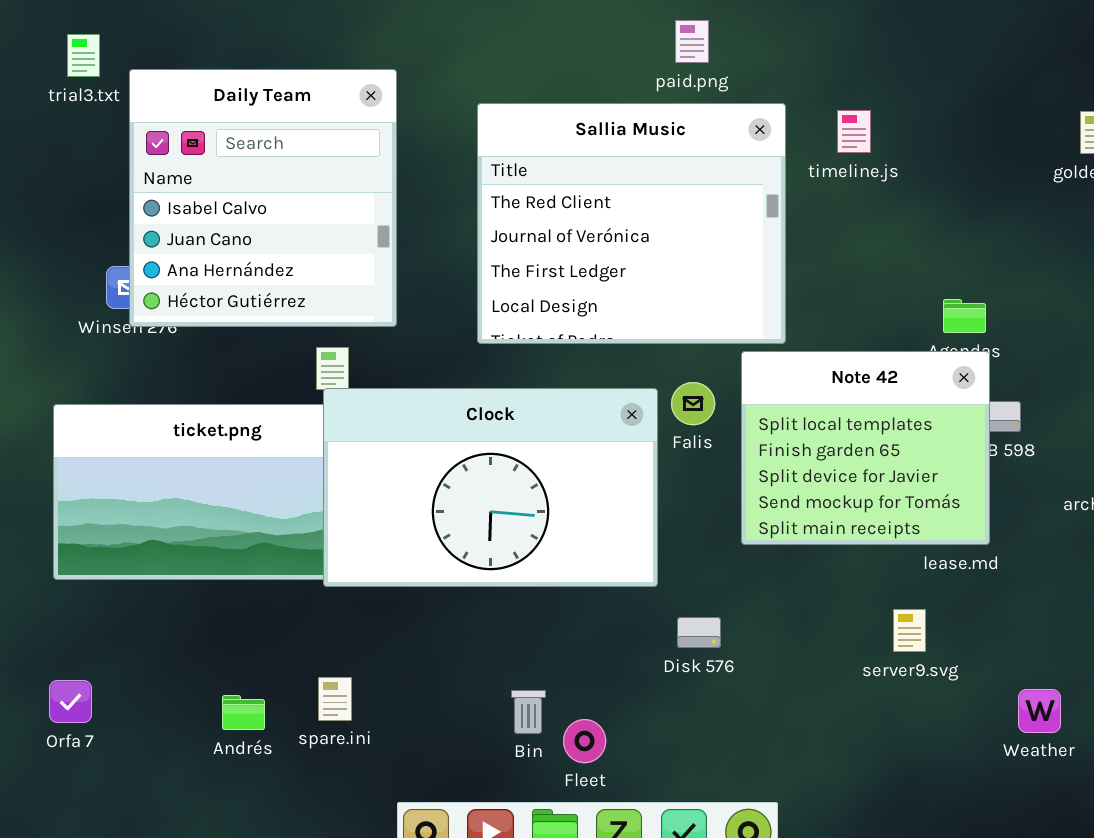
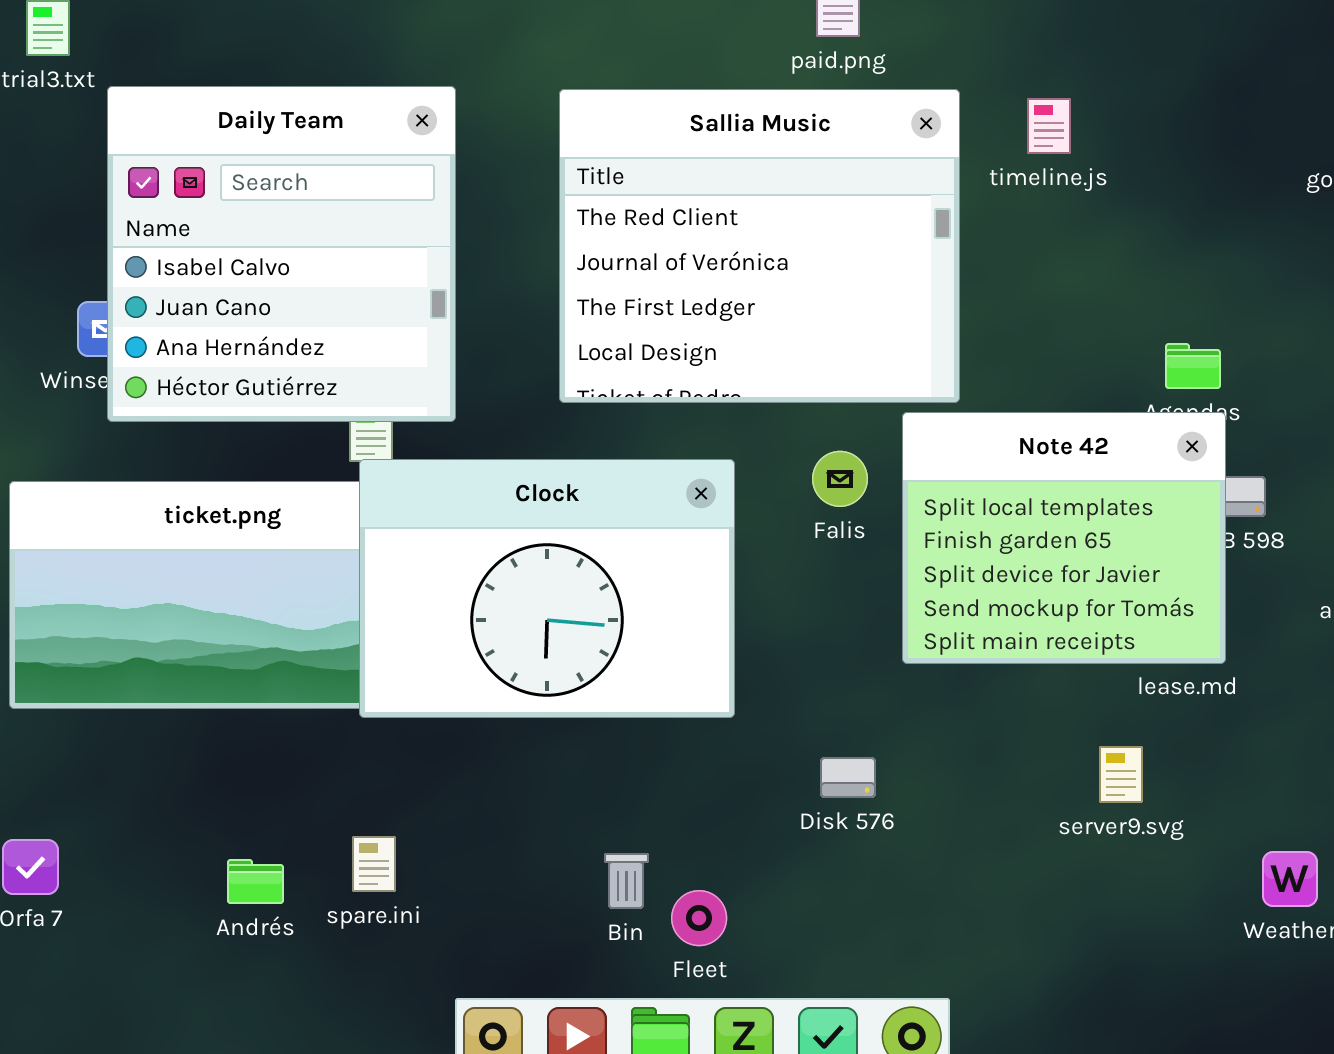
Daily Team: [129,69,397,327] -> [107,86,456,422], moved
Clock: [323,388,658,587] -> [359,459,735,718], resized

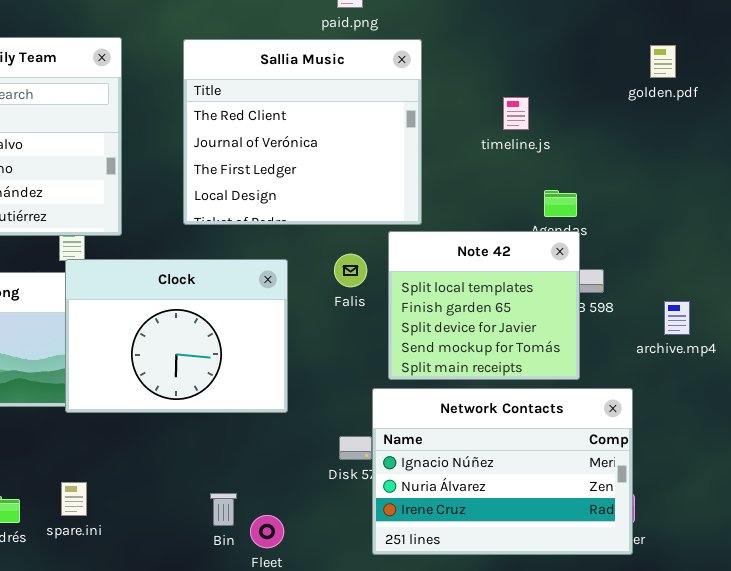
timeline.js: [1027,98,1071,154] -> [503,97,529,130], moved
Network Contacts: none -> [372,388,633,555], opened

